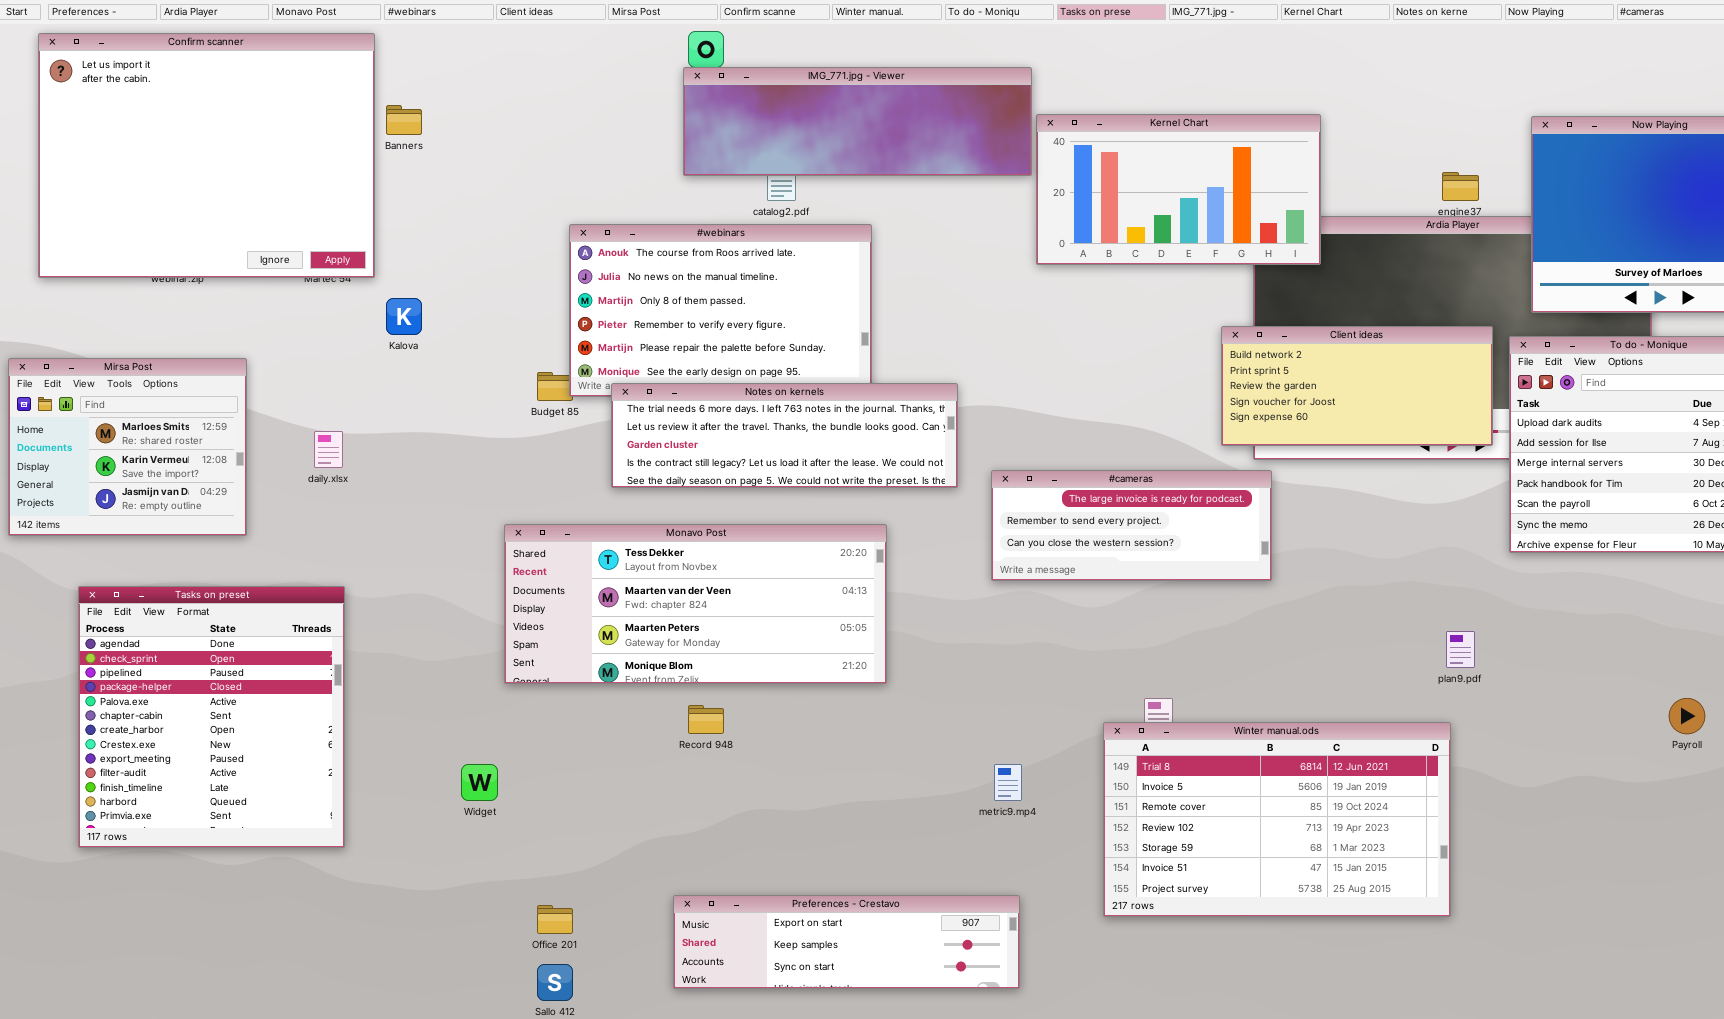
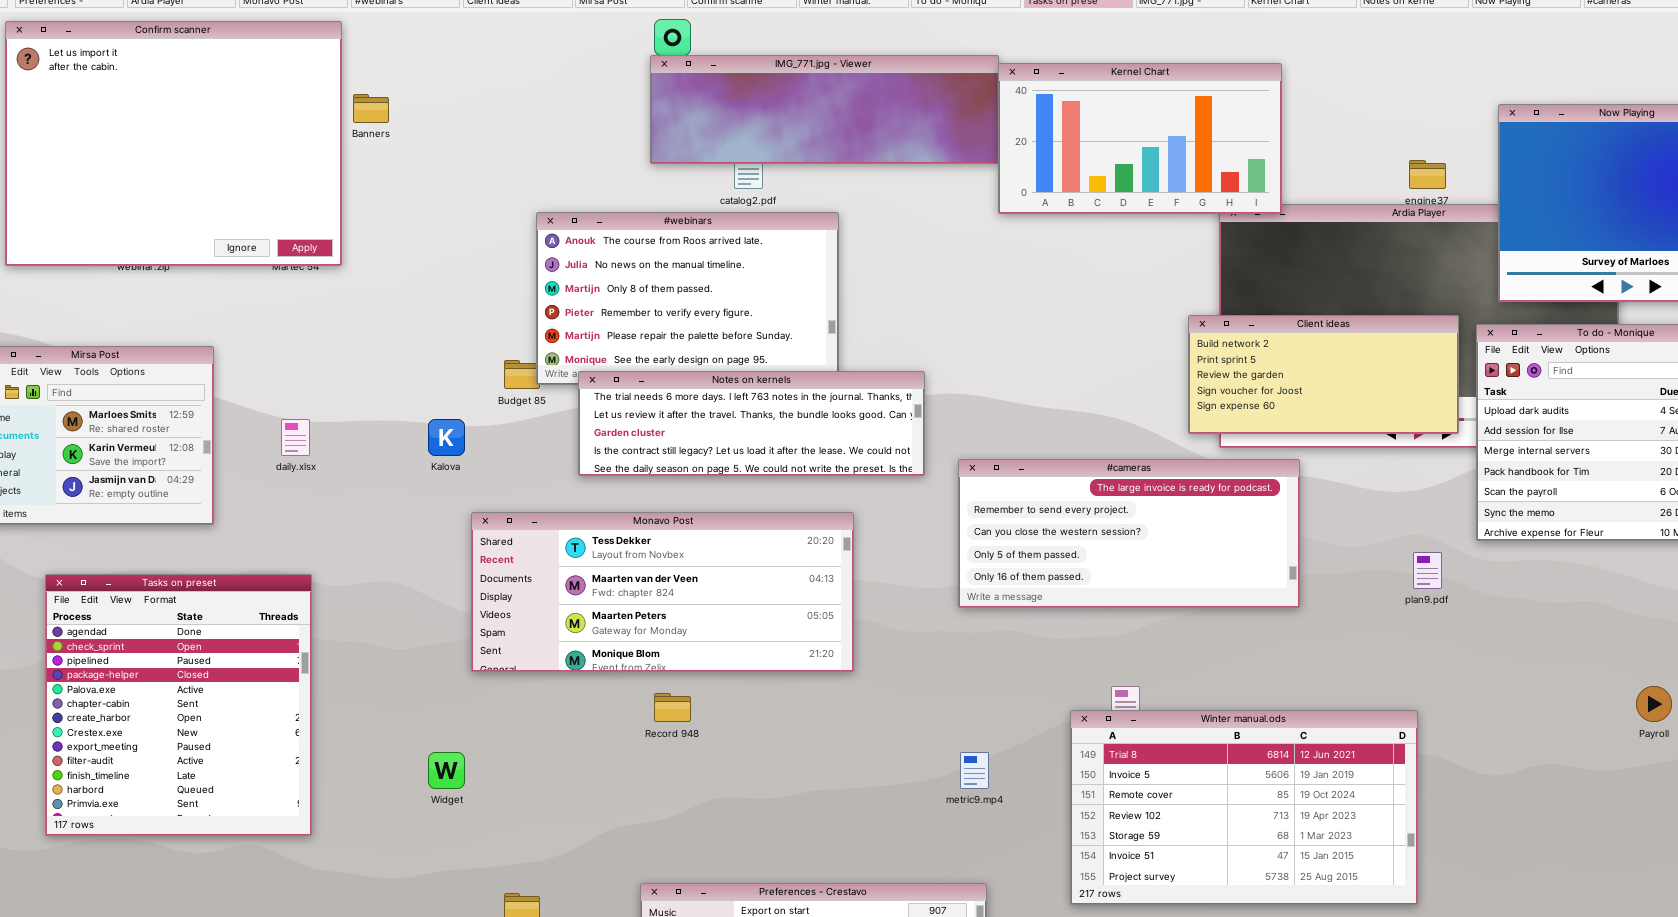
Kernel Chart: [1036,114,1321,265] -> [998,63,1282,214], moved
Kalova: [386,298,422,335] -> [428,419,465,456], moved
#cameras: [991,470,1272,581] -> [958,459,1300,608], resized
plan9.pdf: [1446,631,1475,668] -> [1413,552,1442,589], moved

